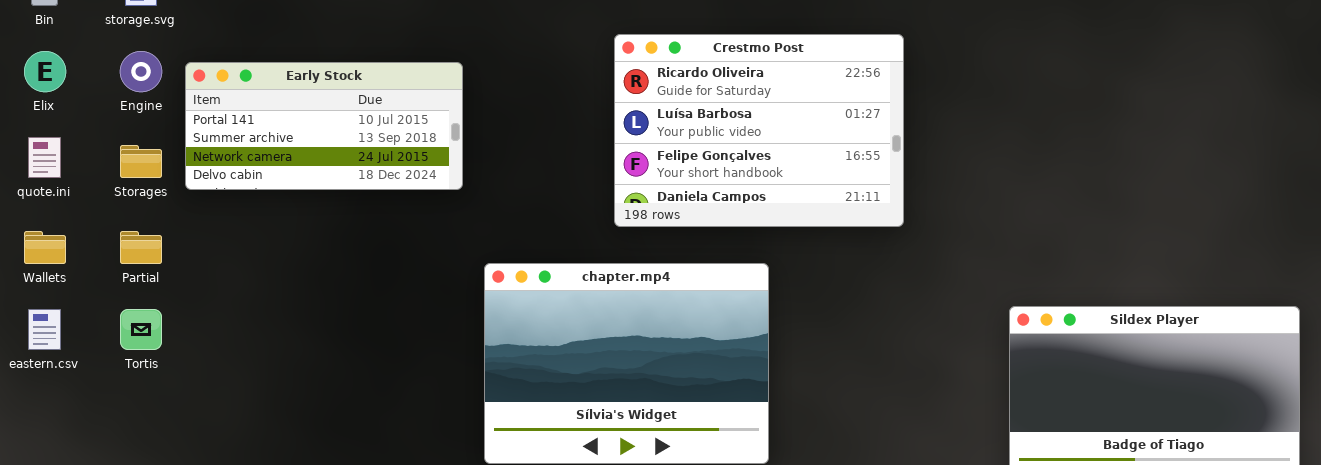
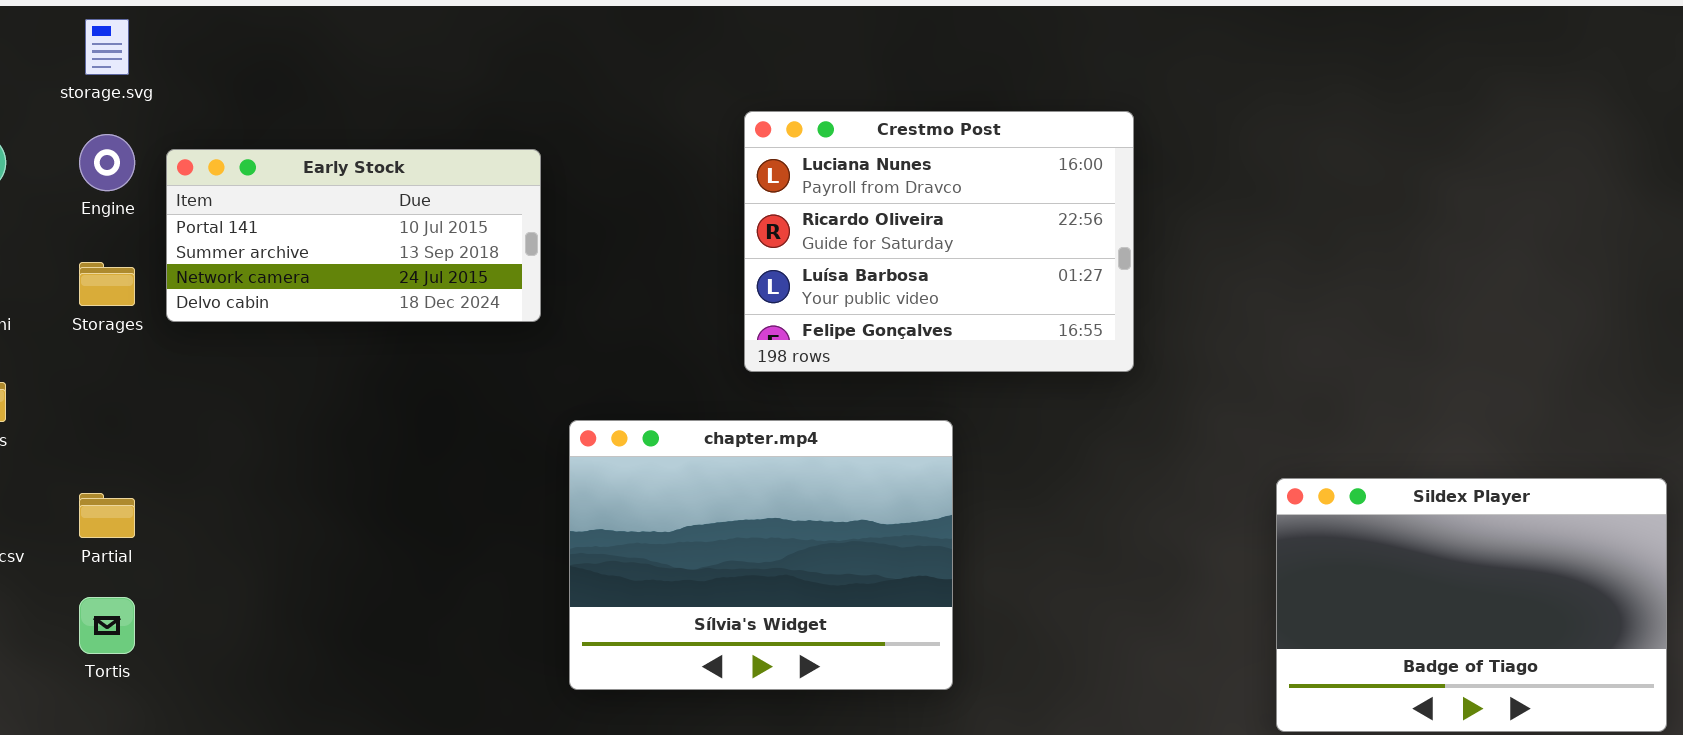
Crestmo Post: [614,34,904,227] -> [744,111,1134,372], scrolled up 1 row
Partial: [120,231,162,264] -> [79,493,135,538], moved
Tortis: [120,309,162,350] -> [79,597,135,654], moved

